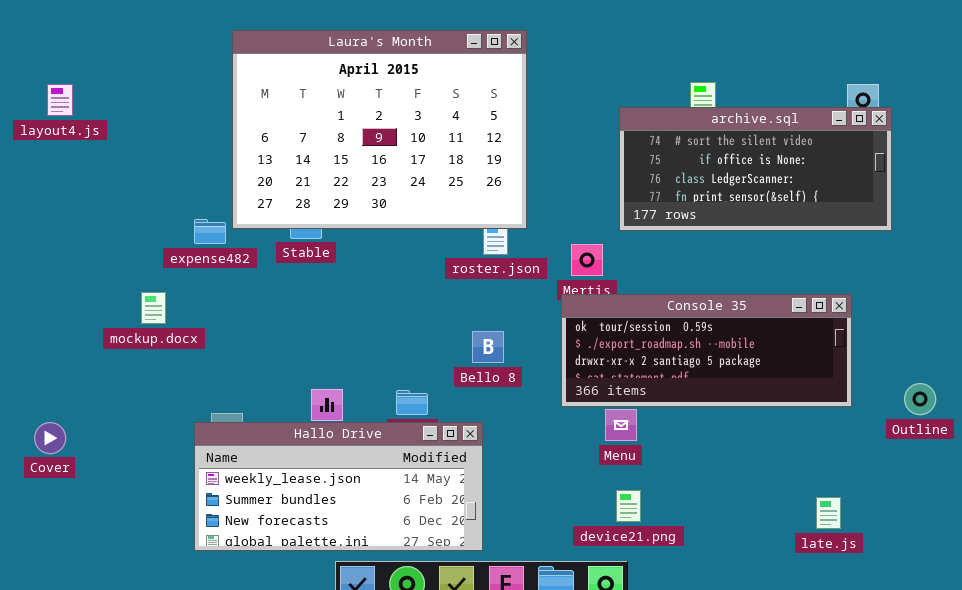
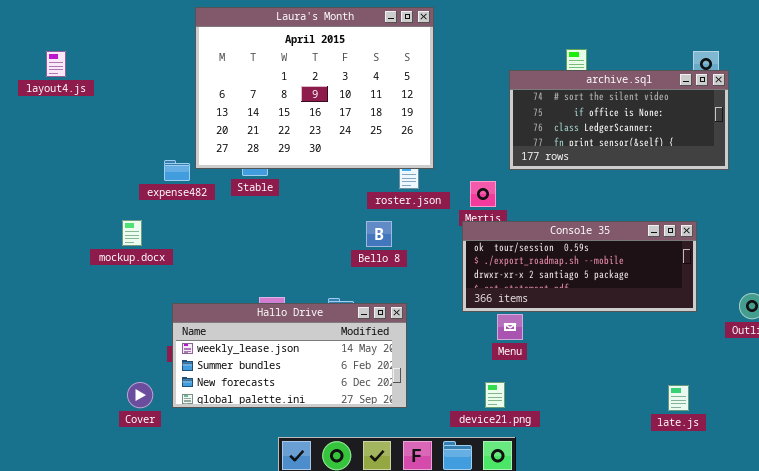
Bello 8: [472,331,504,363] -> [366,221,392,247], moved
Cover: [34,422,66,454] -> [127,382,153,408], moved
Hallo Drive: [194,422,483,551] -> [172,303,407,408], moved
device21.png: [616,490,641,522] -> [485,382,505,408], moved

